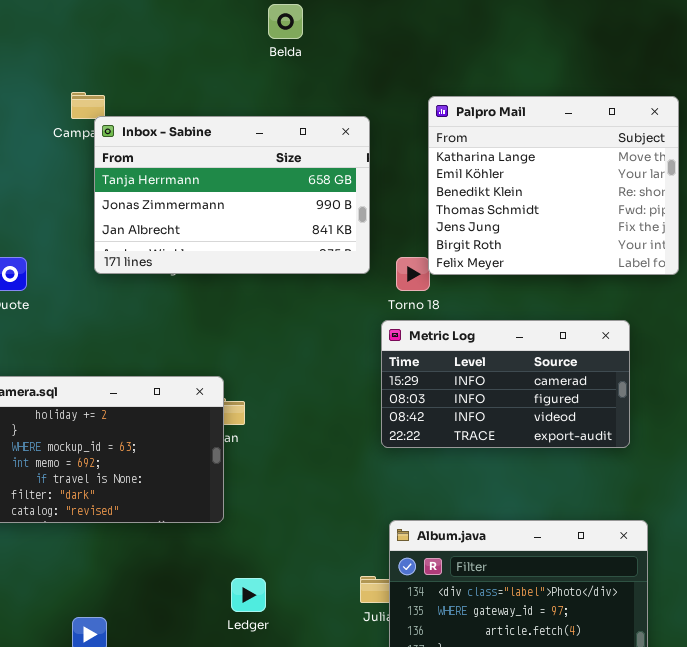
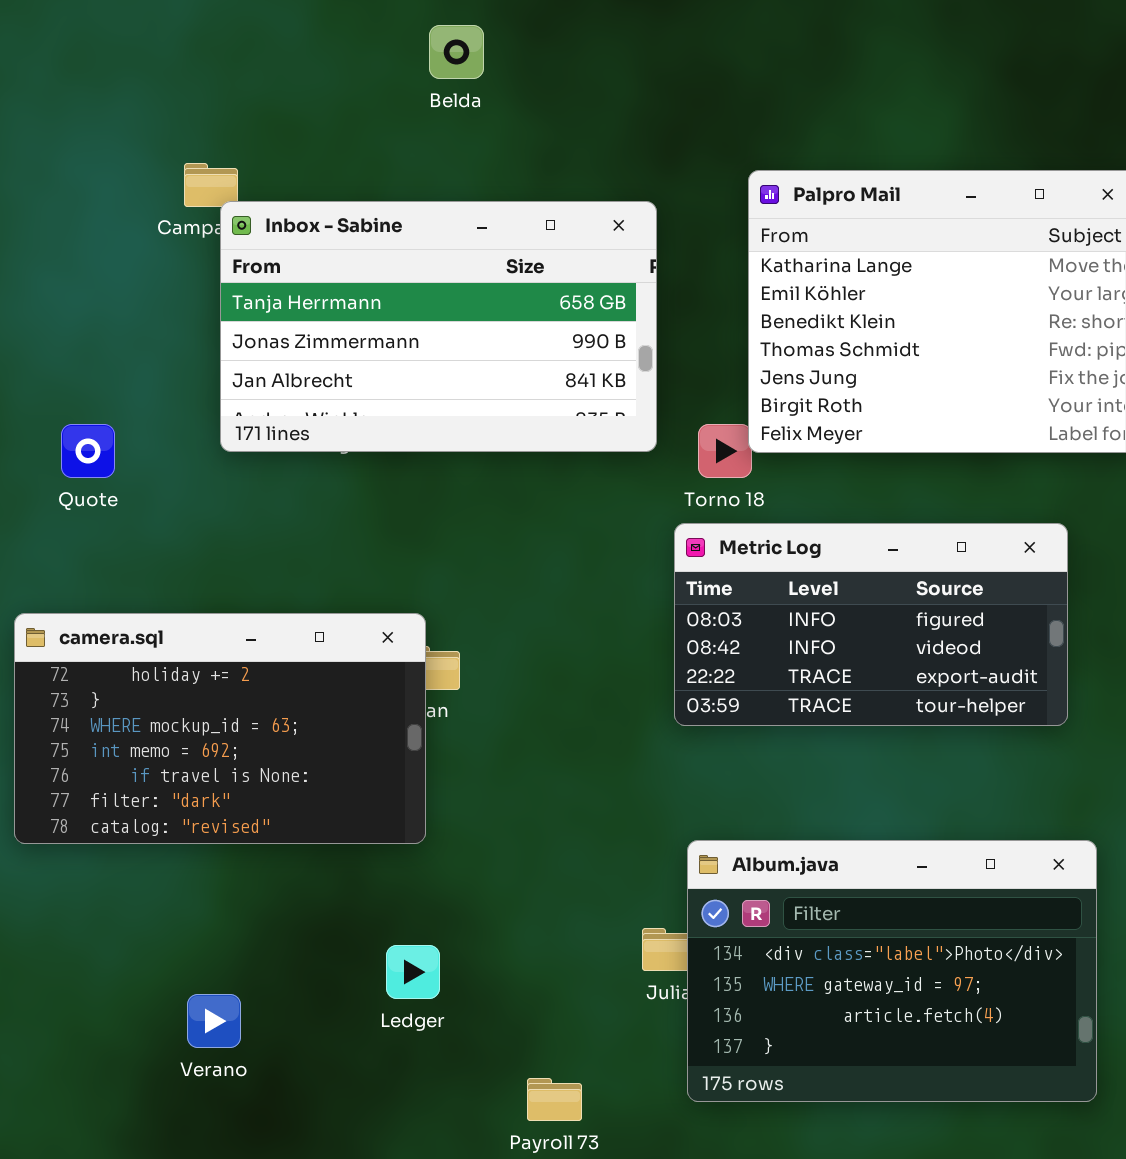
Belda: [268,4,303,39] -> [429,25,484,79], moved
Metric Log: [381,320,630,448] -> [674,523,1068,726], scrolled down 1 row
Ledger: [231,578,266,612] -> [386,945,440,999], moved

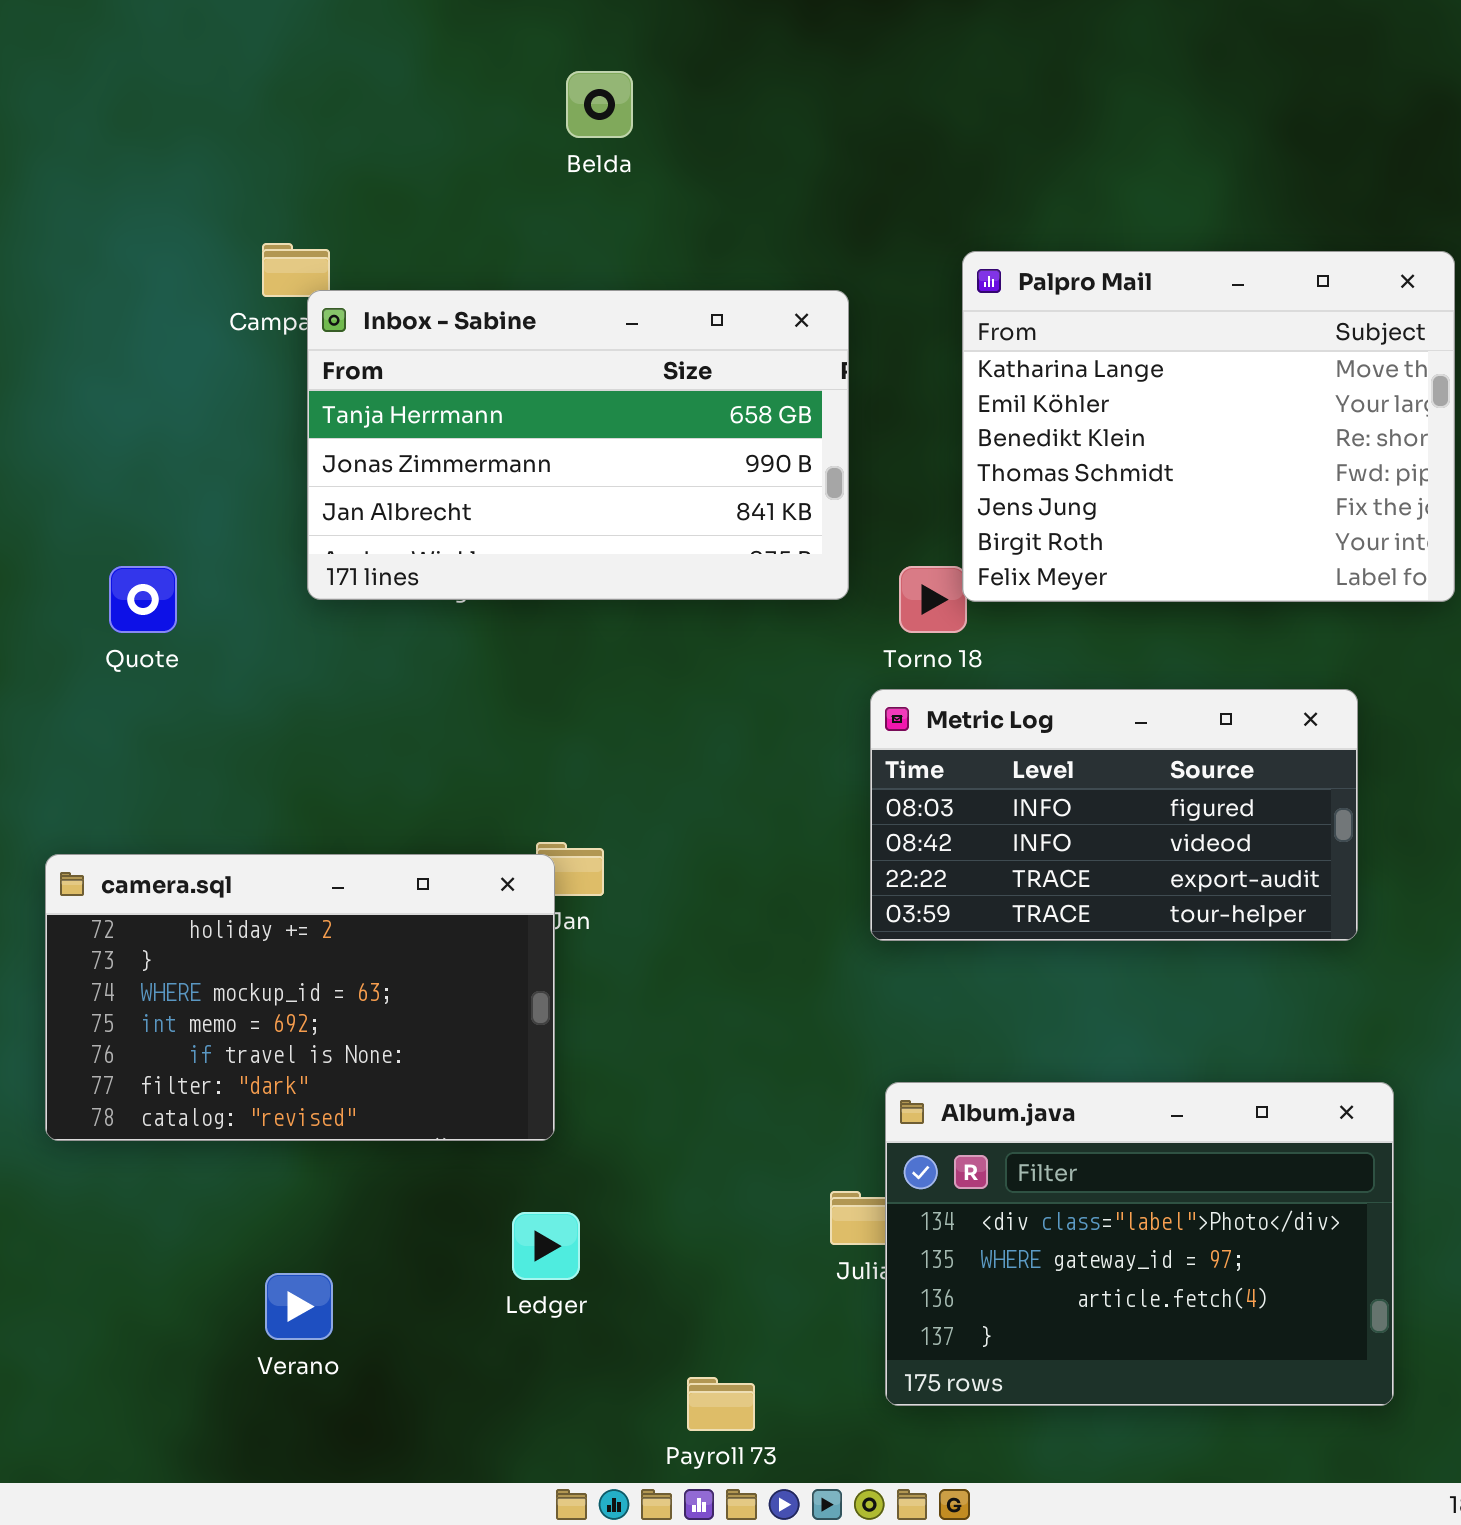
camera.sql: [14,613,426,844] -> [45,854,555,1141], moved

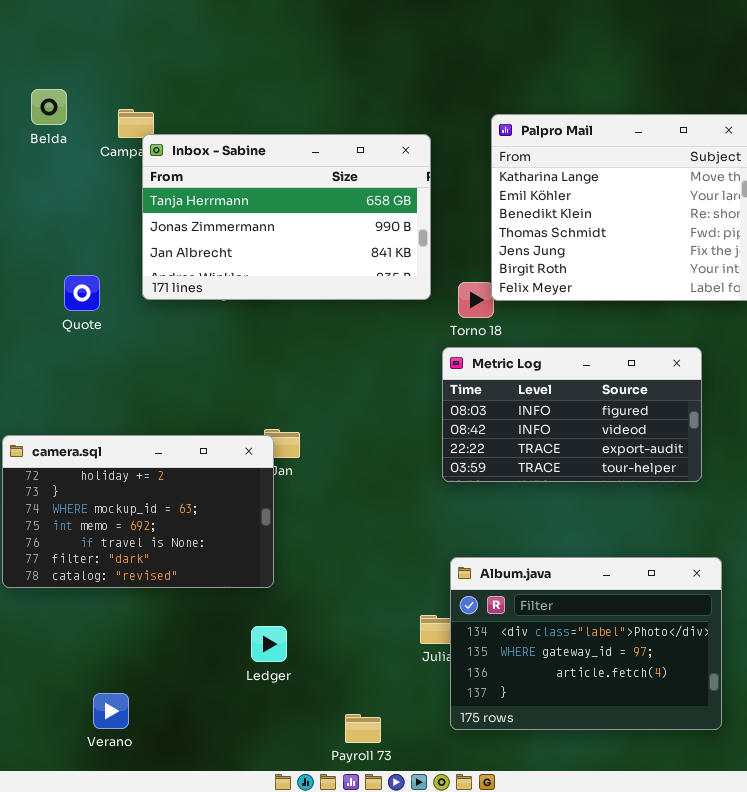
Belda: [566,71,633,138] -> [31,89,67,125], moved
Quote: [109,566,177,633] -> [64,275,100,311], moved
Verano: [265,1273,333,1340] -> [93,693,129,729], moved

